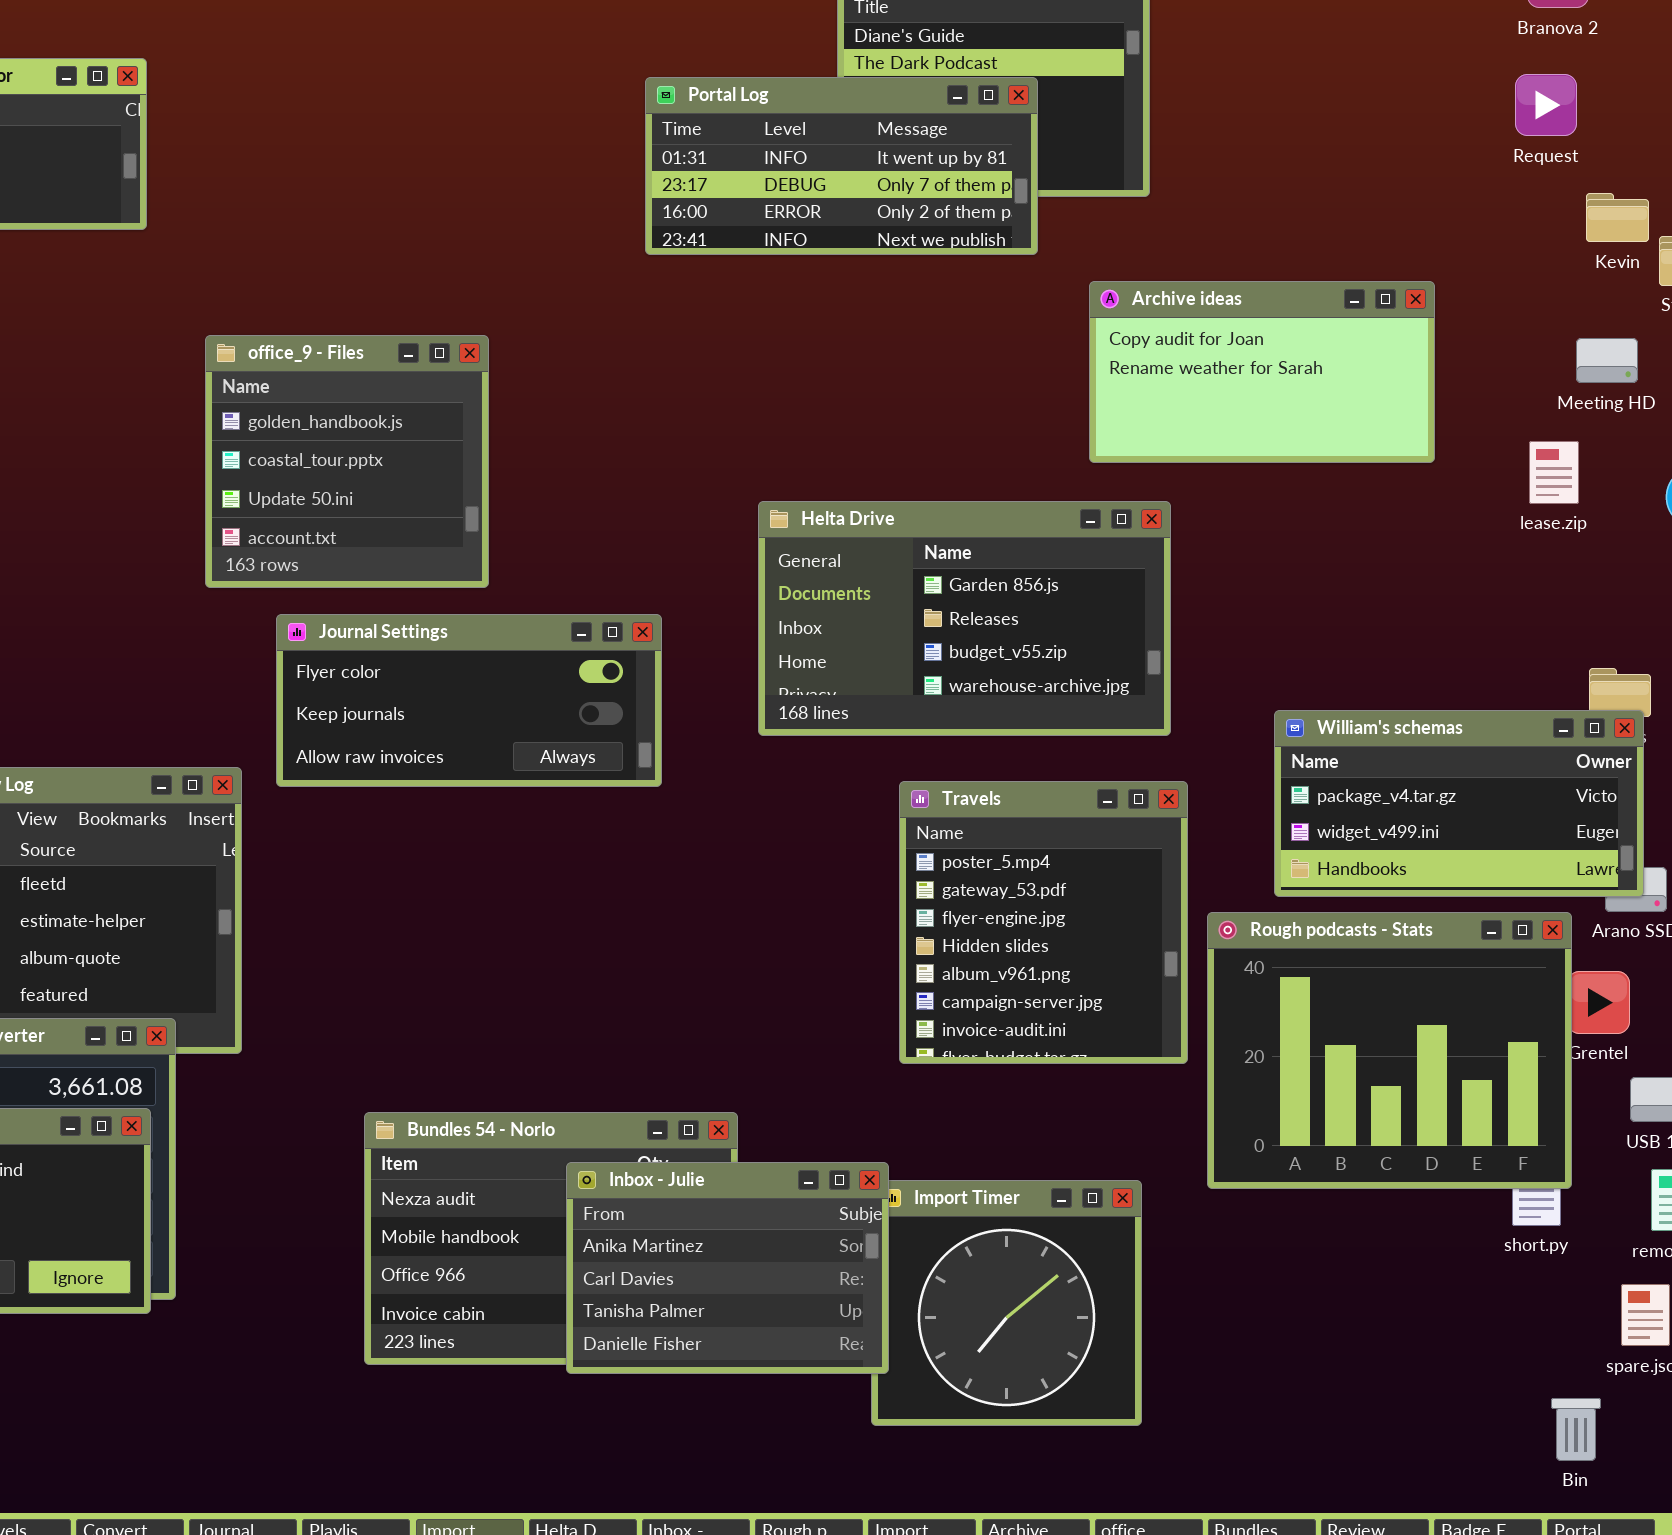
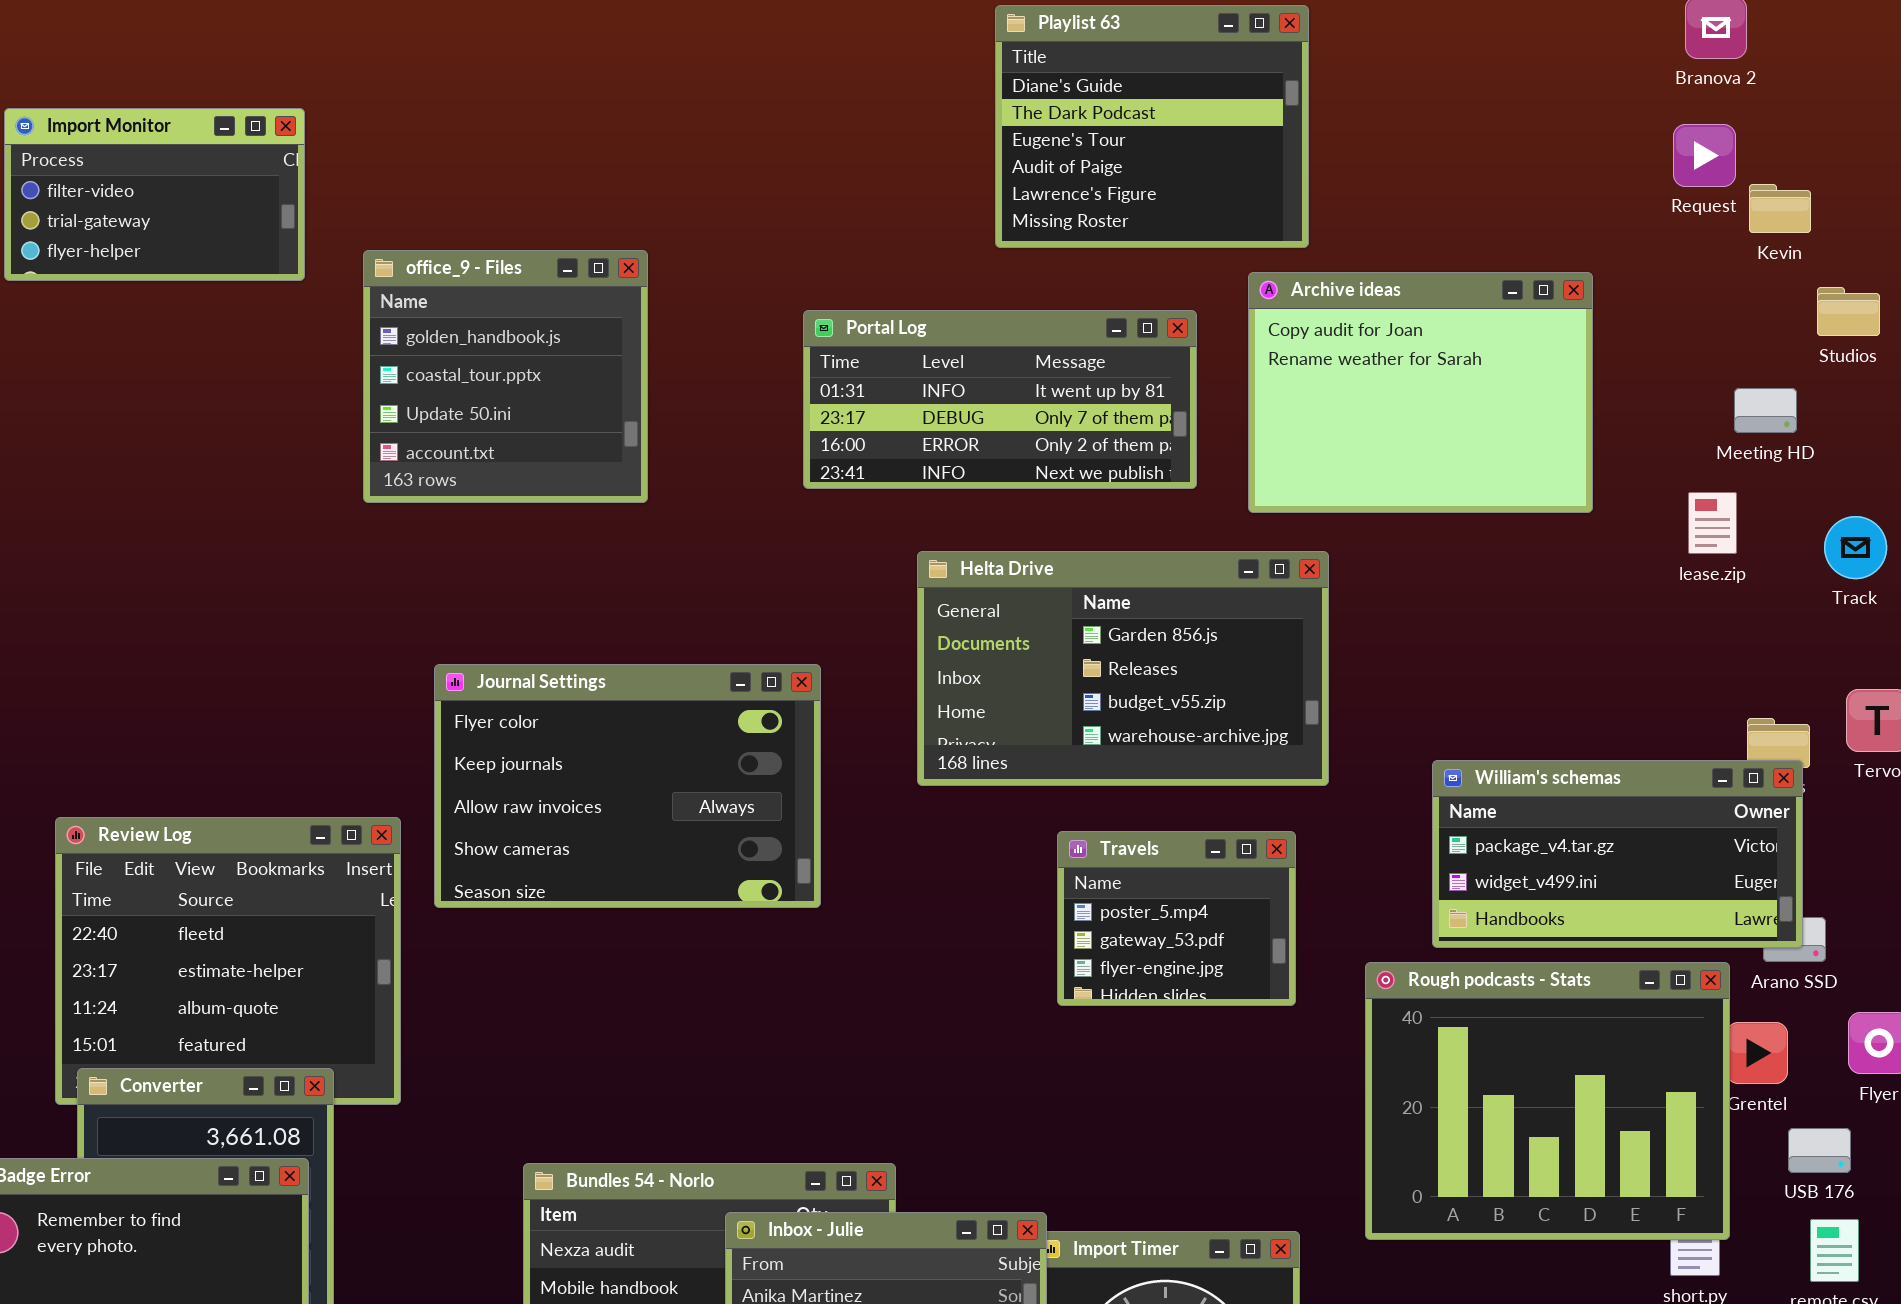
Portal Log: [645,77,1038,255] -> [803,310,1197,489], moved
Kevin: [1586,193,1649,242] -> [1749,184,1811,233], moved
Archive ideas: [1089,281,1435,463] -> [1248,272,1593,513], resized
office_9 - Files: [205,335,489,588] -> [363,250,648,503], moved
Journal Settings: [276,614,662,787] -> [434,664,821,908], resized
Travels: [899,781,1188,1064] -> [1057,831,1296,1006], resized

